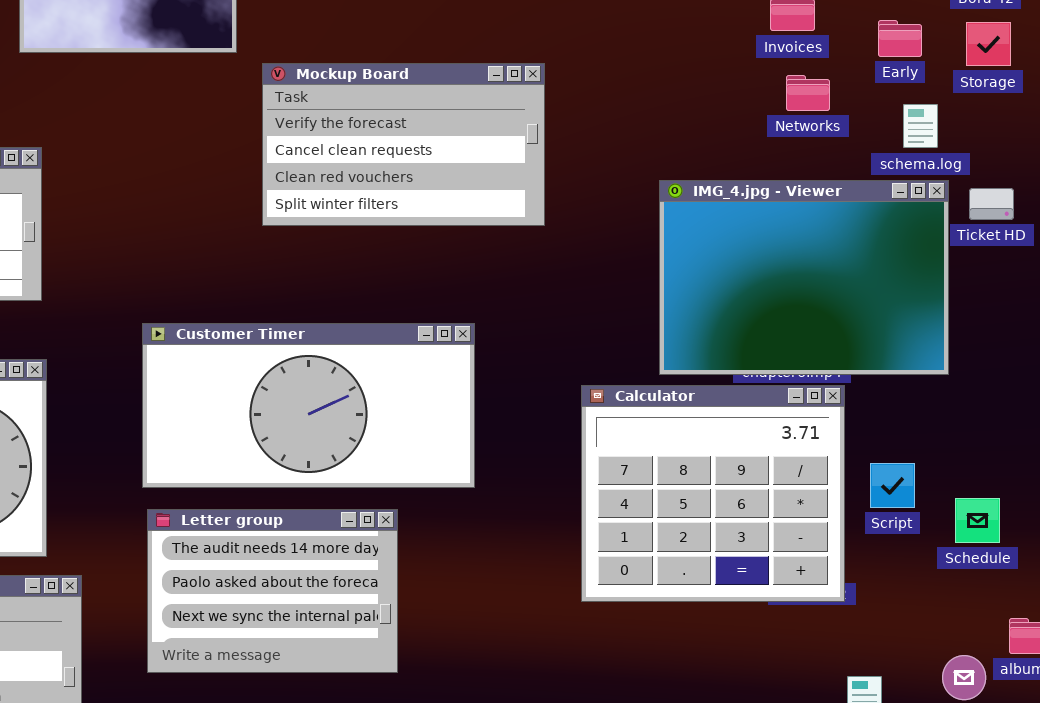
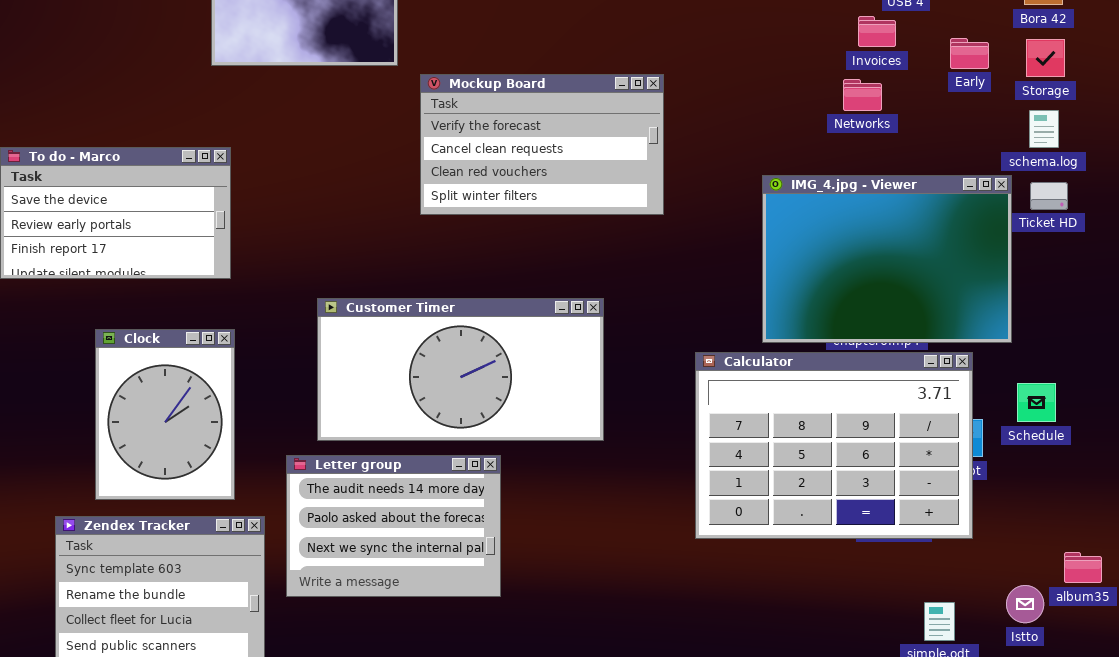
Networks: [786,75,830,111] -> [843,79,882,111], moved
schema.log: [903,104,938,148] -> [1029,110,1059,148], moved
Calculator: [581,385,845,602] -> [695,352,973,539], resized
Schedule: [955,498,1000,543] -> [1017,383,1056,422], moved
Letter group: [147,509,398,673] -> [286,455,501,597], moved

